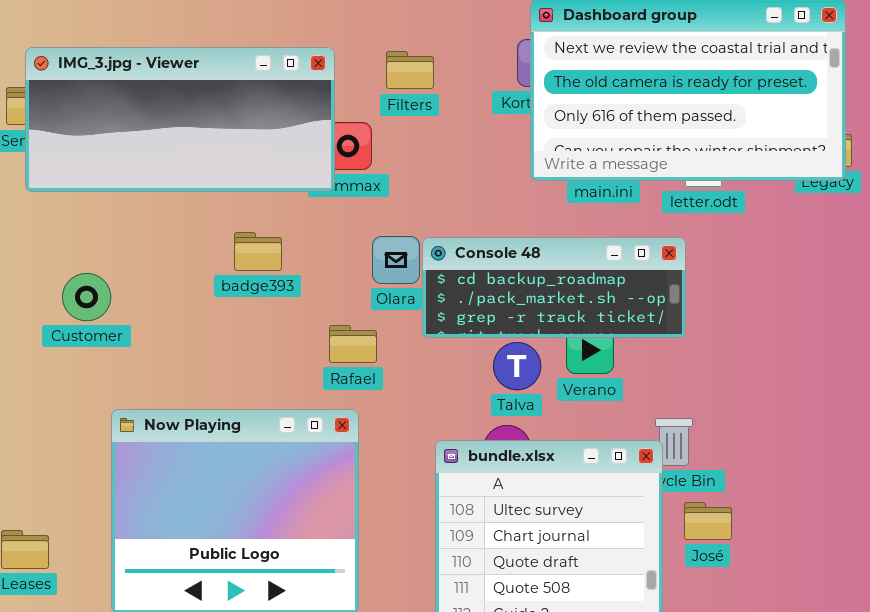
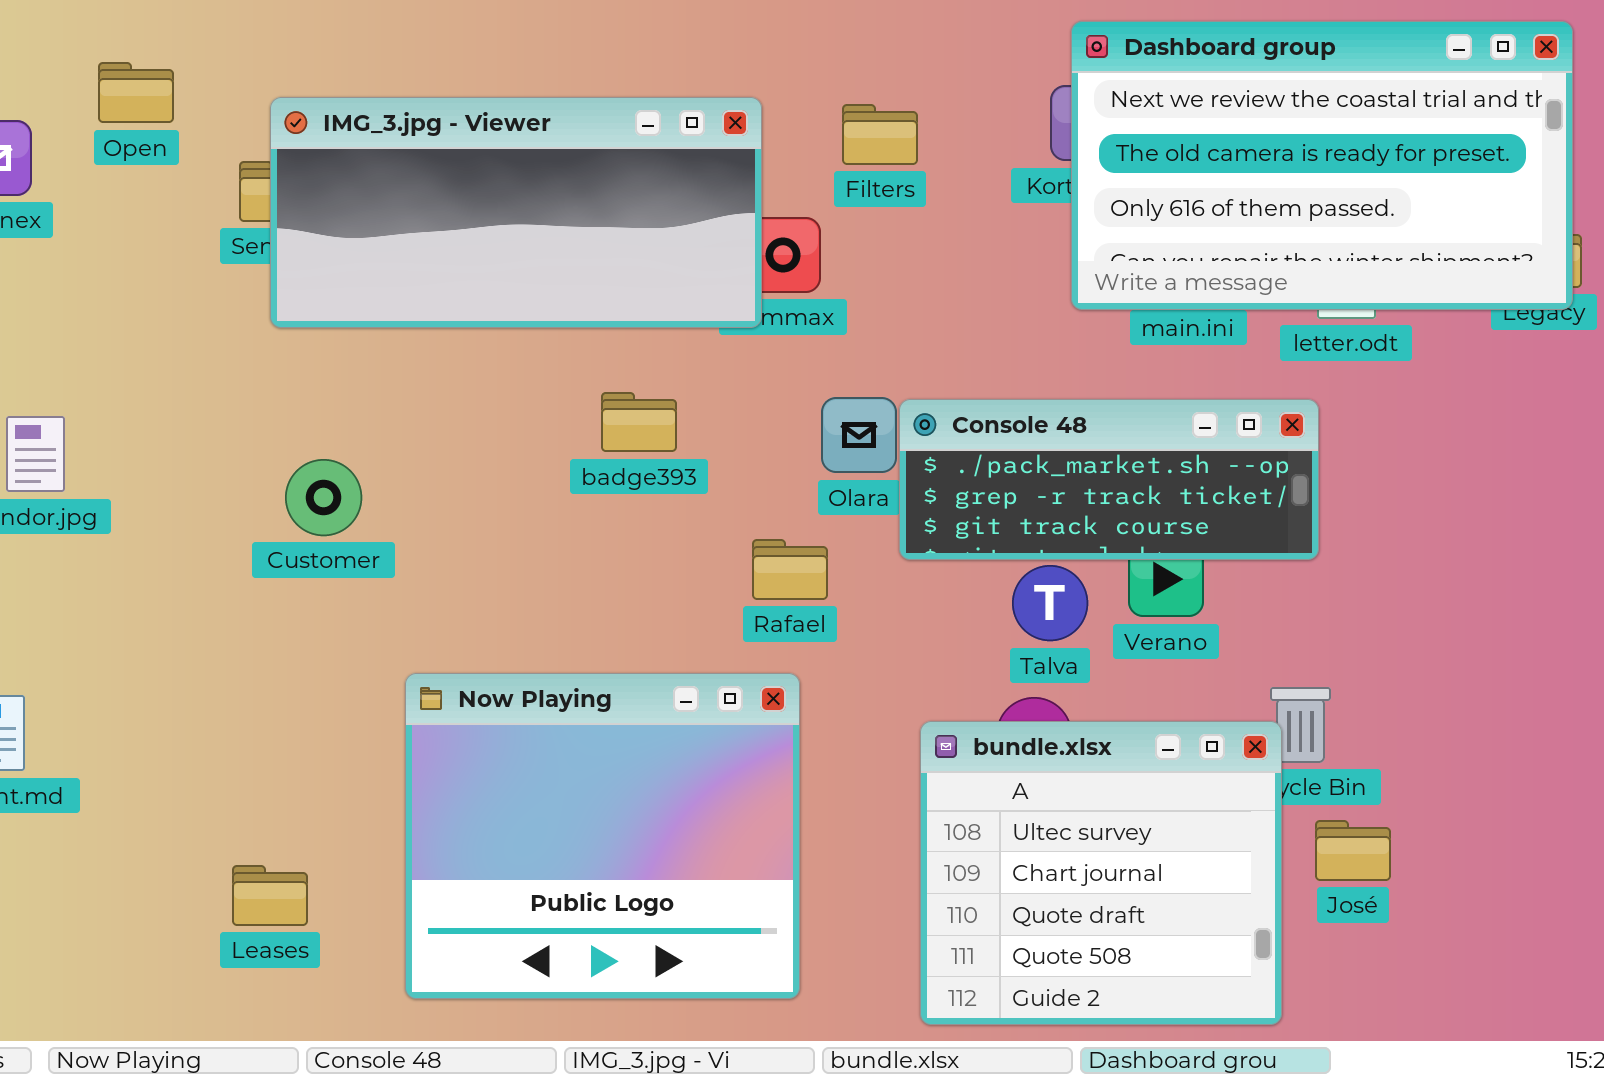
Console 48: [422,237,686,338] -> [899,399,1319,560], scrolled down 1 row
Customer: [62,273,111,321] -> [285,459,362,536], moved

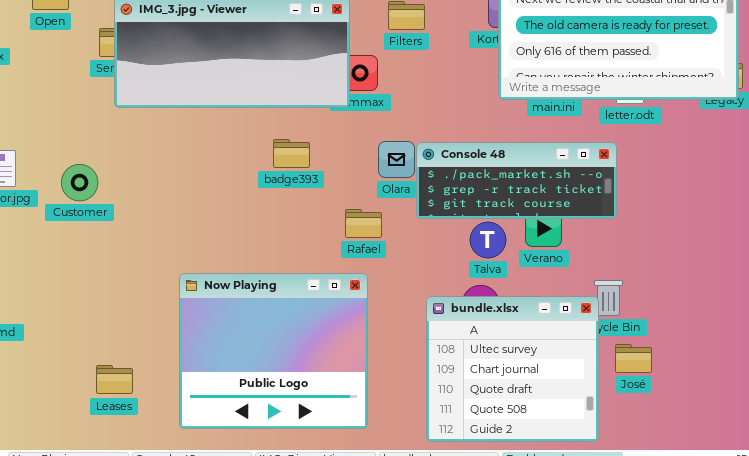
Customer: [285,459,362,536] -> [61,164,98,201], moved

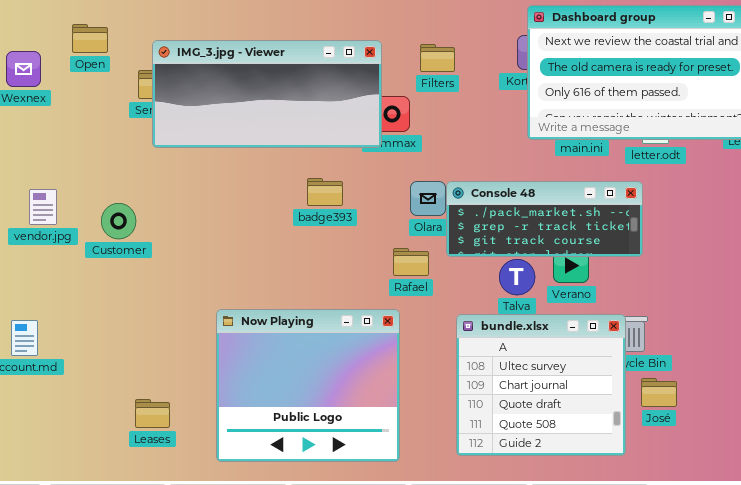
Rafael: [345,209,382,238] -> [393,248,429,276], moved
bundle.xlsx: [426,296,599,442] -> [456,314,626,456], moved

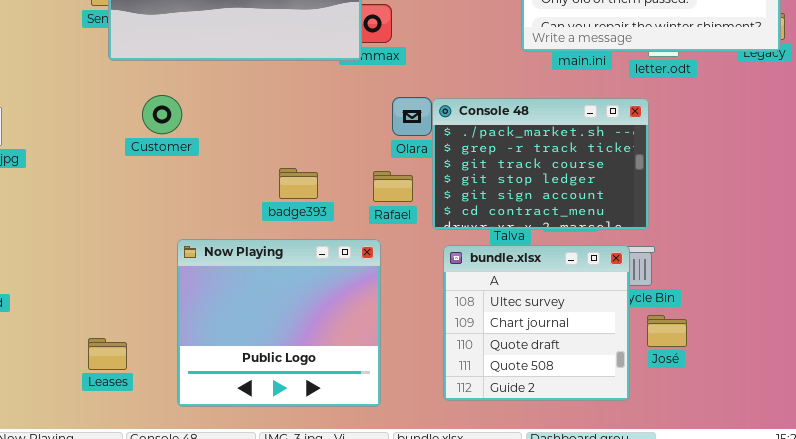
badge393: [307,178,343,206] -> [279,168,318,199], moved
Console 48: [446,181,643,257] -> [432,98,649,230], resized
Customer: [101,203,136,239] -> [142,95,182,134], moved

